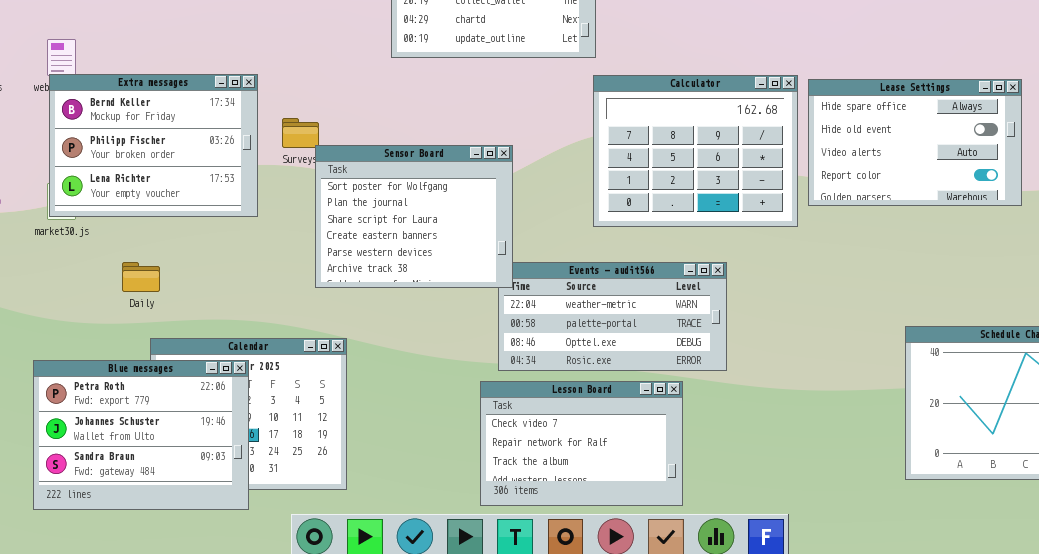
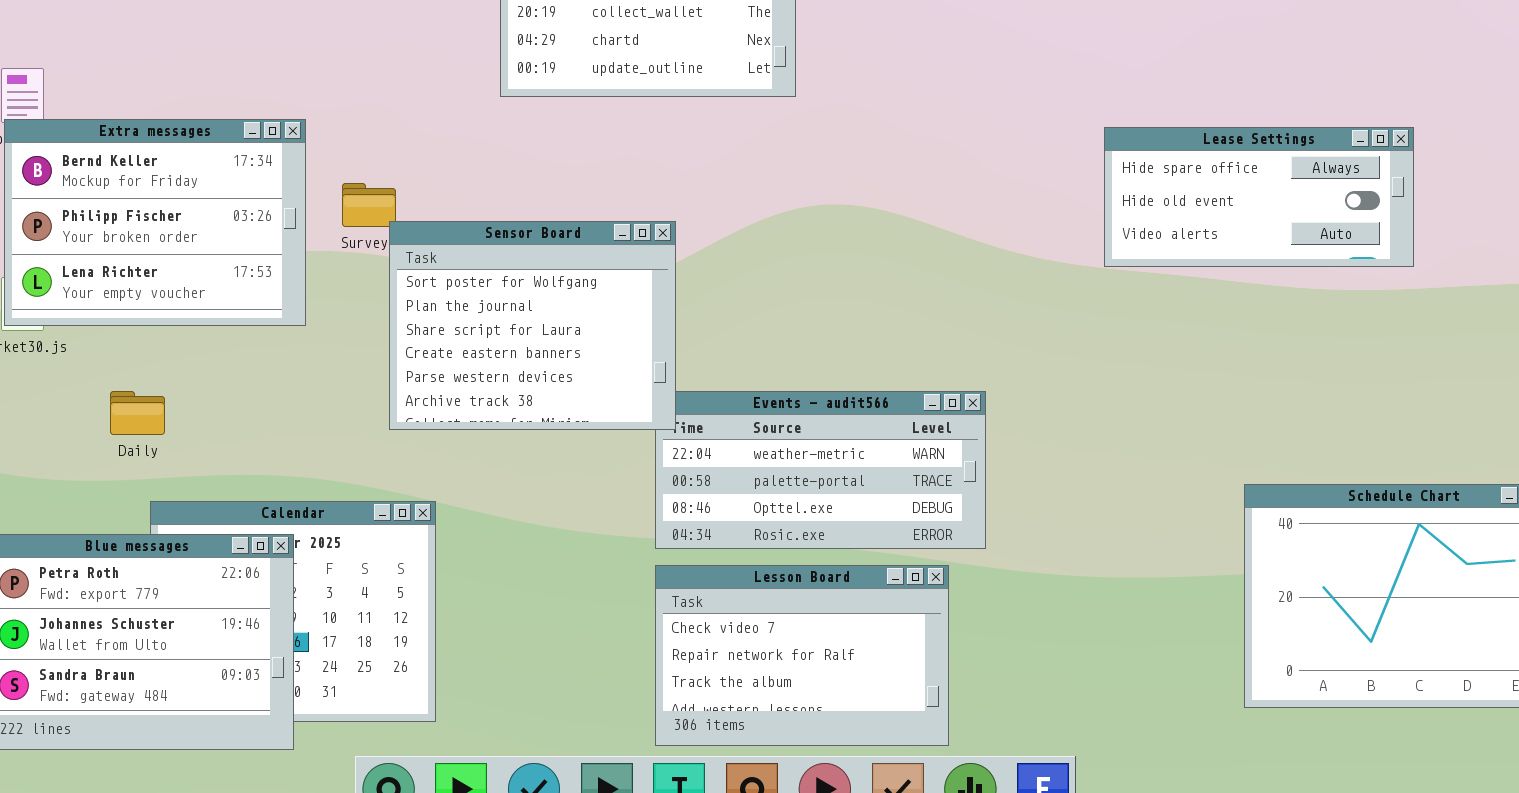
Calculator: [593,75,798,227] -> none, closed
Lease Settings: [808,79,1022,206] -> [1104,127,1414,267], resized
Lesson Board: [480,381,683,506] -> [655,565,949,746], moved

